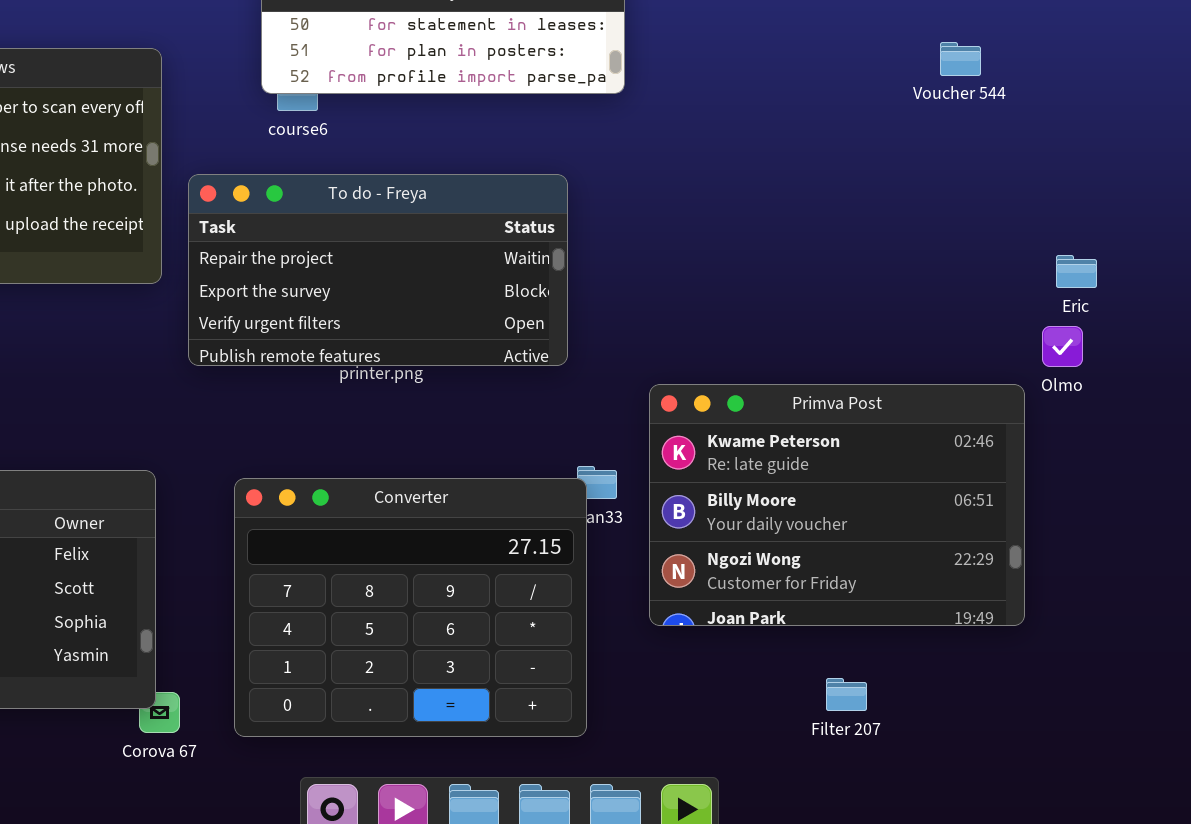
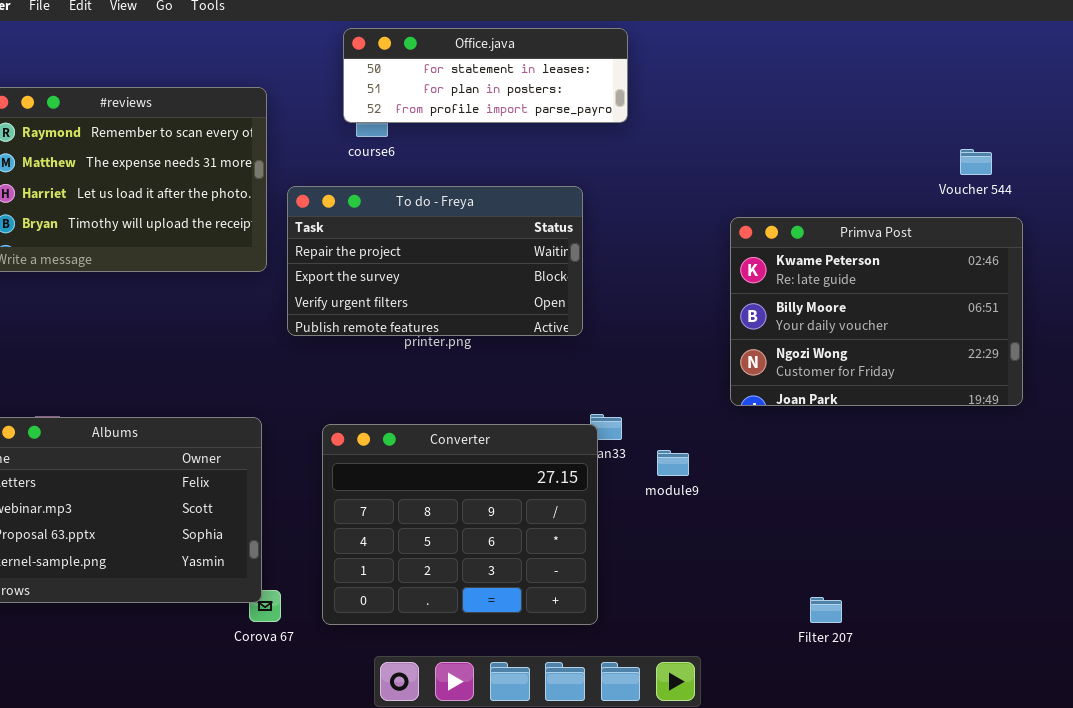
Voucher 544: [940,42,981,76] -> [960,149,992,175], moved
Primva Post: [649,384,1025,626] -> [730,217,1023,406], moved
Filter 207: [826,678,867,711] -> [810,597,842,623], moved

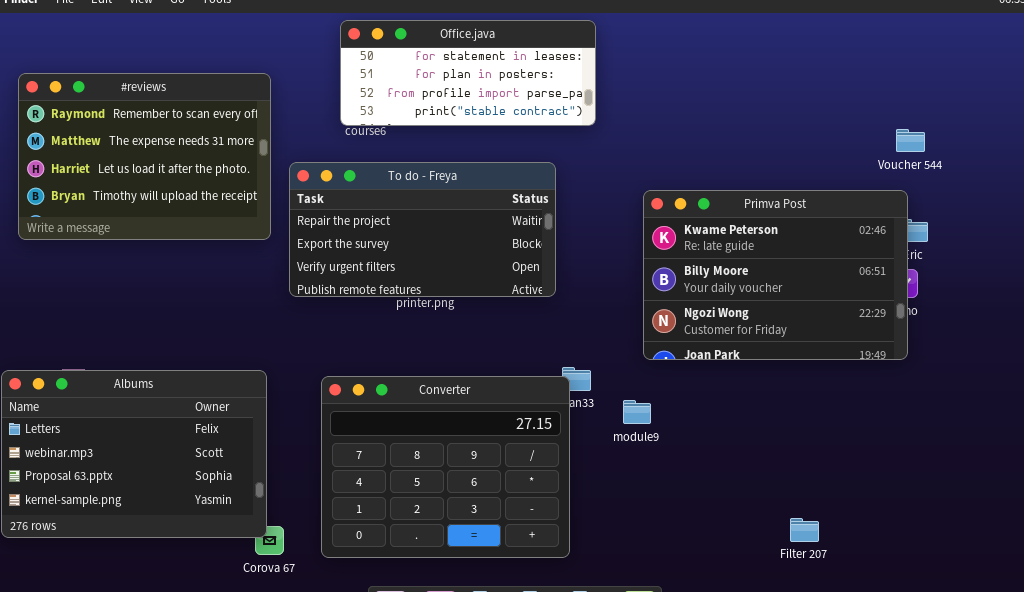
Office.java: [343,28,628,123] -> [340,20,596,126], resized
Primva Post: [730,217,1023,406] -> [643,190,908,360], moved
Filter 207: [810,597,842,623] -> [790,518,819,542], moved

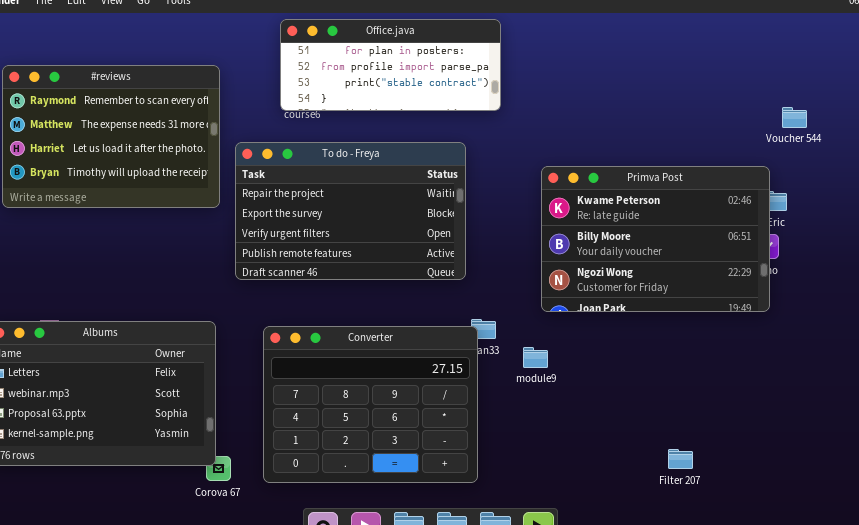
Office.java: [340,20,596,126] -> [280,19,501,111], scrolled down 1 row
Voucher 544: [896,129,925,152] -> [782,107,807,128], moved
To do - Freya: [289,162,556,297] -> [235,142,466,280], resized

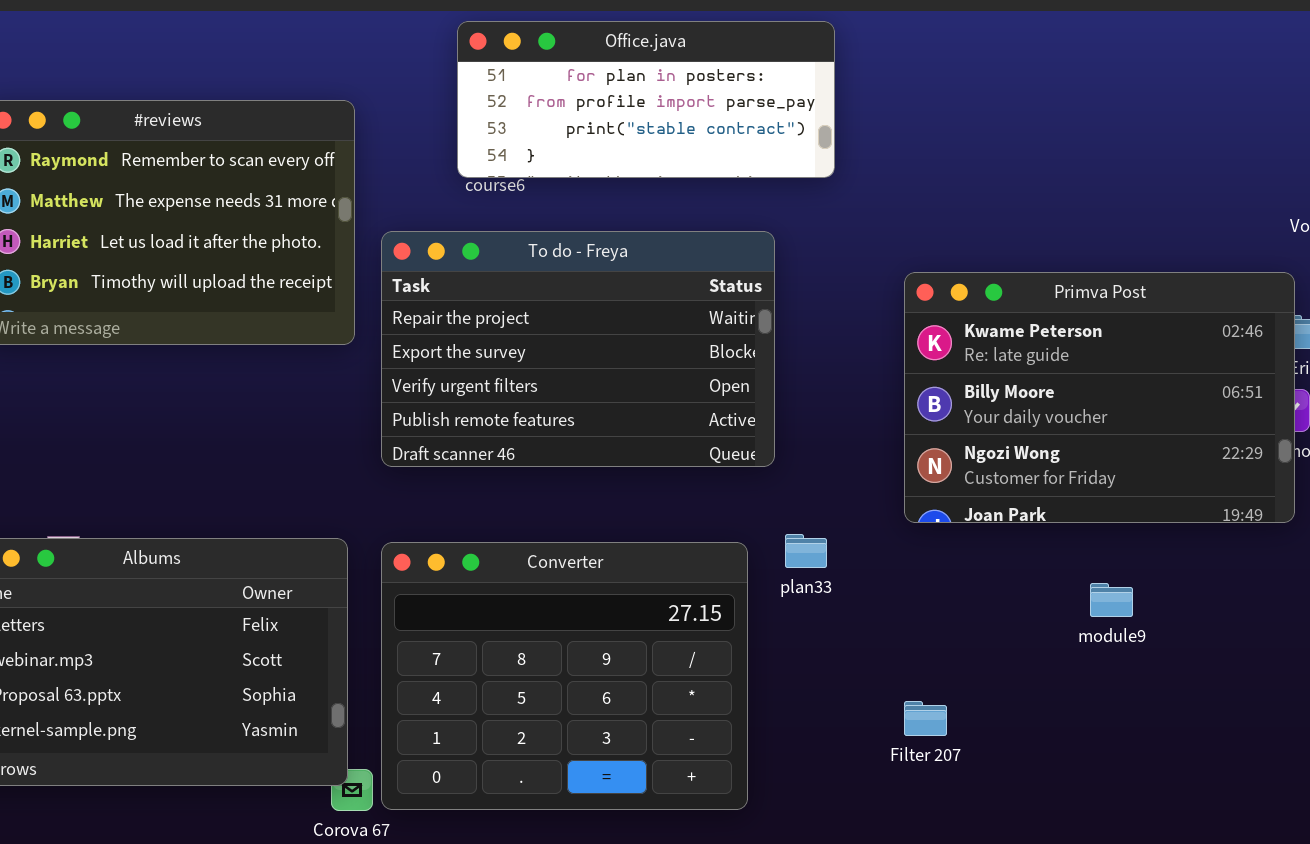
Converter: [263,326,478,483] -> [381,542,748,810], moved
module9: [523,347,548,368] -> [1090,583,1133,617], moved
Filter 207: [668,449,693,469] -> [904,701,947,736], moved

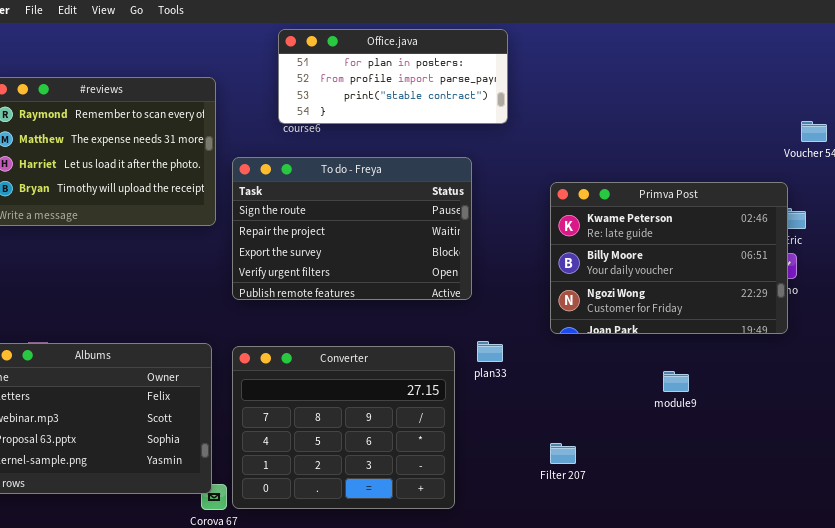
To do - Freya: [381,231,775,467] -> [232,157,472,300], scrolled up 1 row

